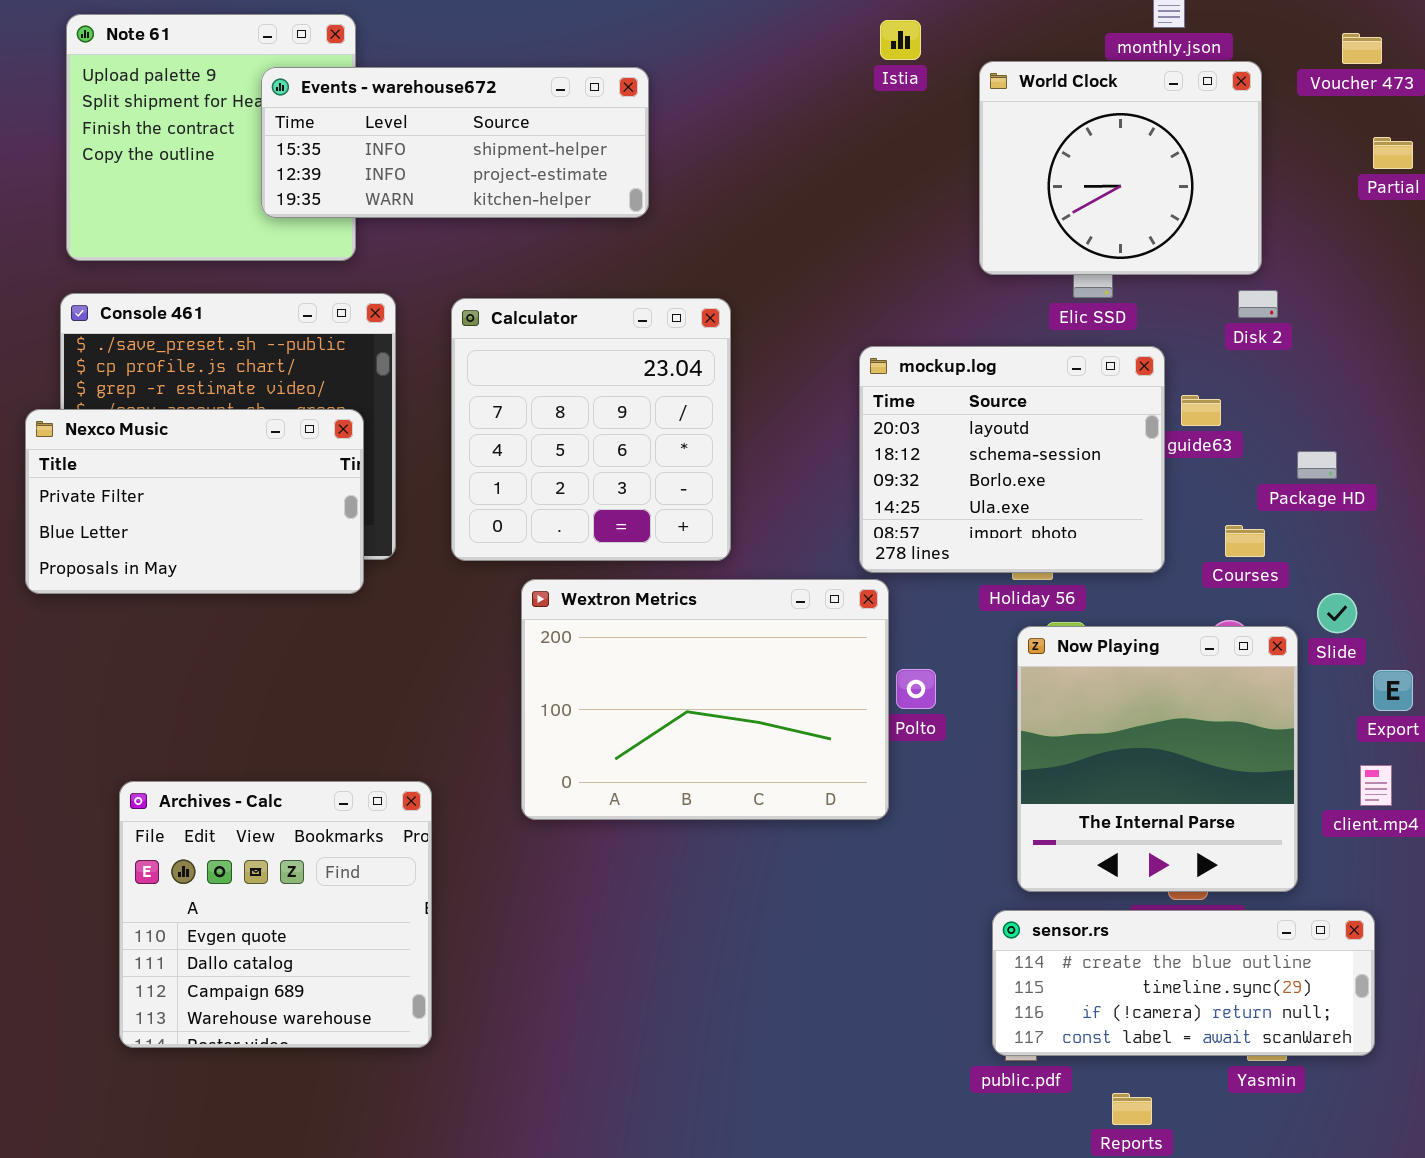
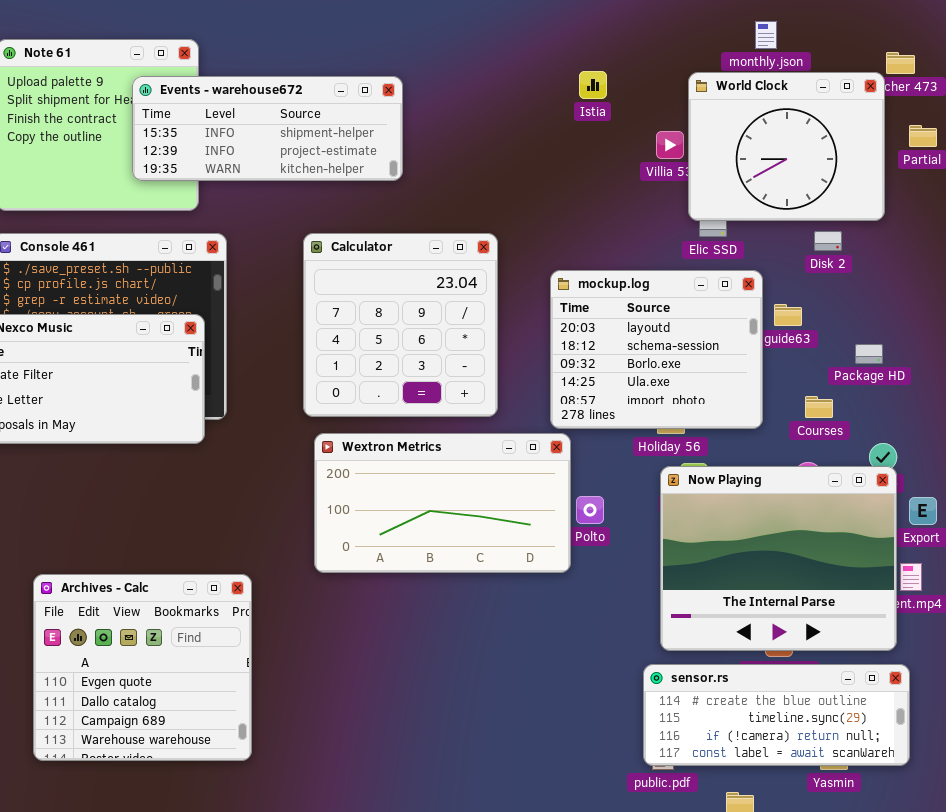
Istia: [880,20,921,60] -> [579,71,607,99], moved
World Clock: [979,61,1262,275] -> [688,72,885,221], moved
Calculator: [451,298,731,561] -> [303,233,498,417], moved
Wextron Metrics: [521,579,889,820] -> [314,433,571,573], resized
Now Playing: [1017,626,1298,892] -> [660,466,897,651], resized

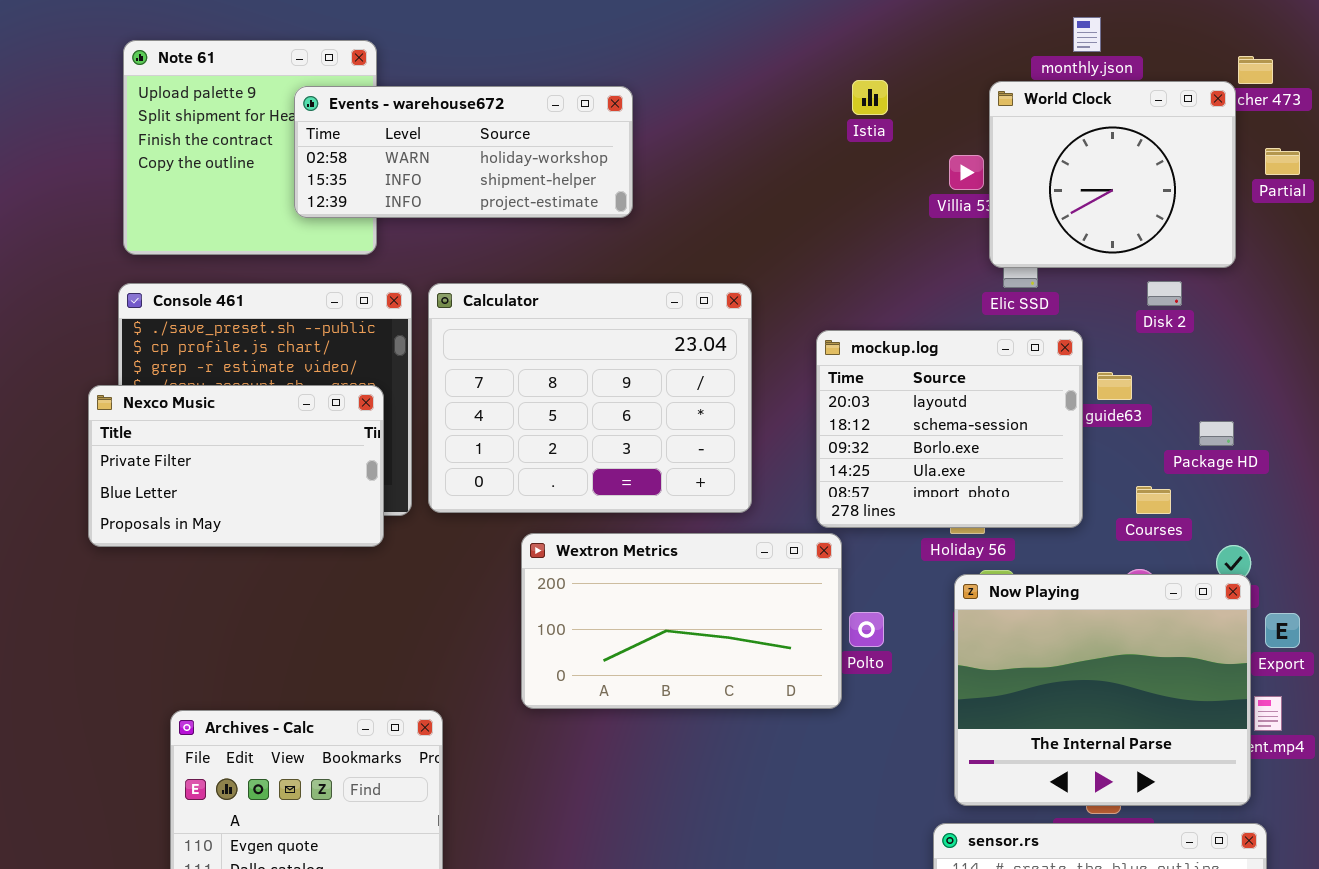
Events - warehouse672: [132,76,403,181] -> [294,86,633,218], scrolled up 1 row
Calculator: [303,233,498,417] -> [428,283,752,513], resized

